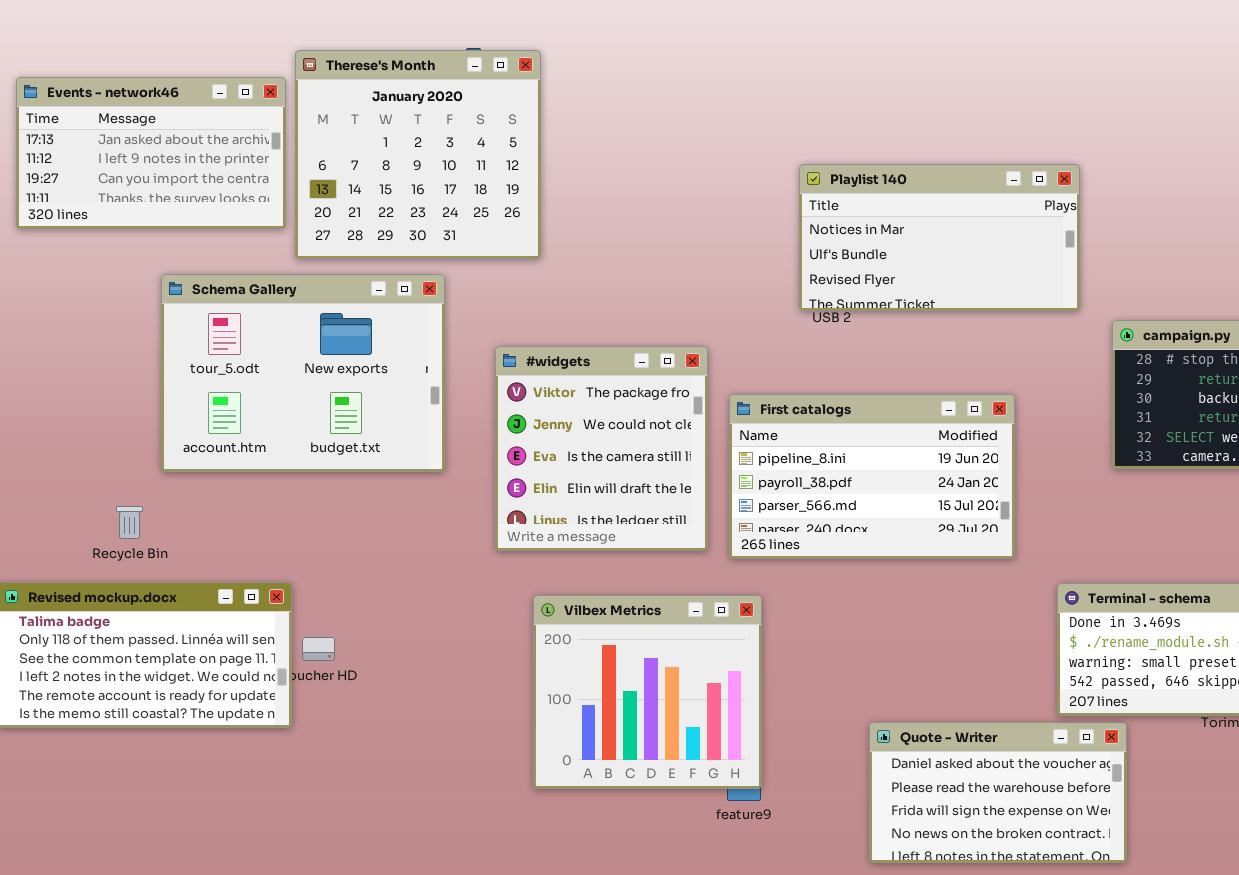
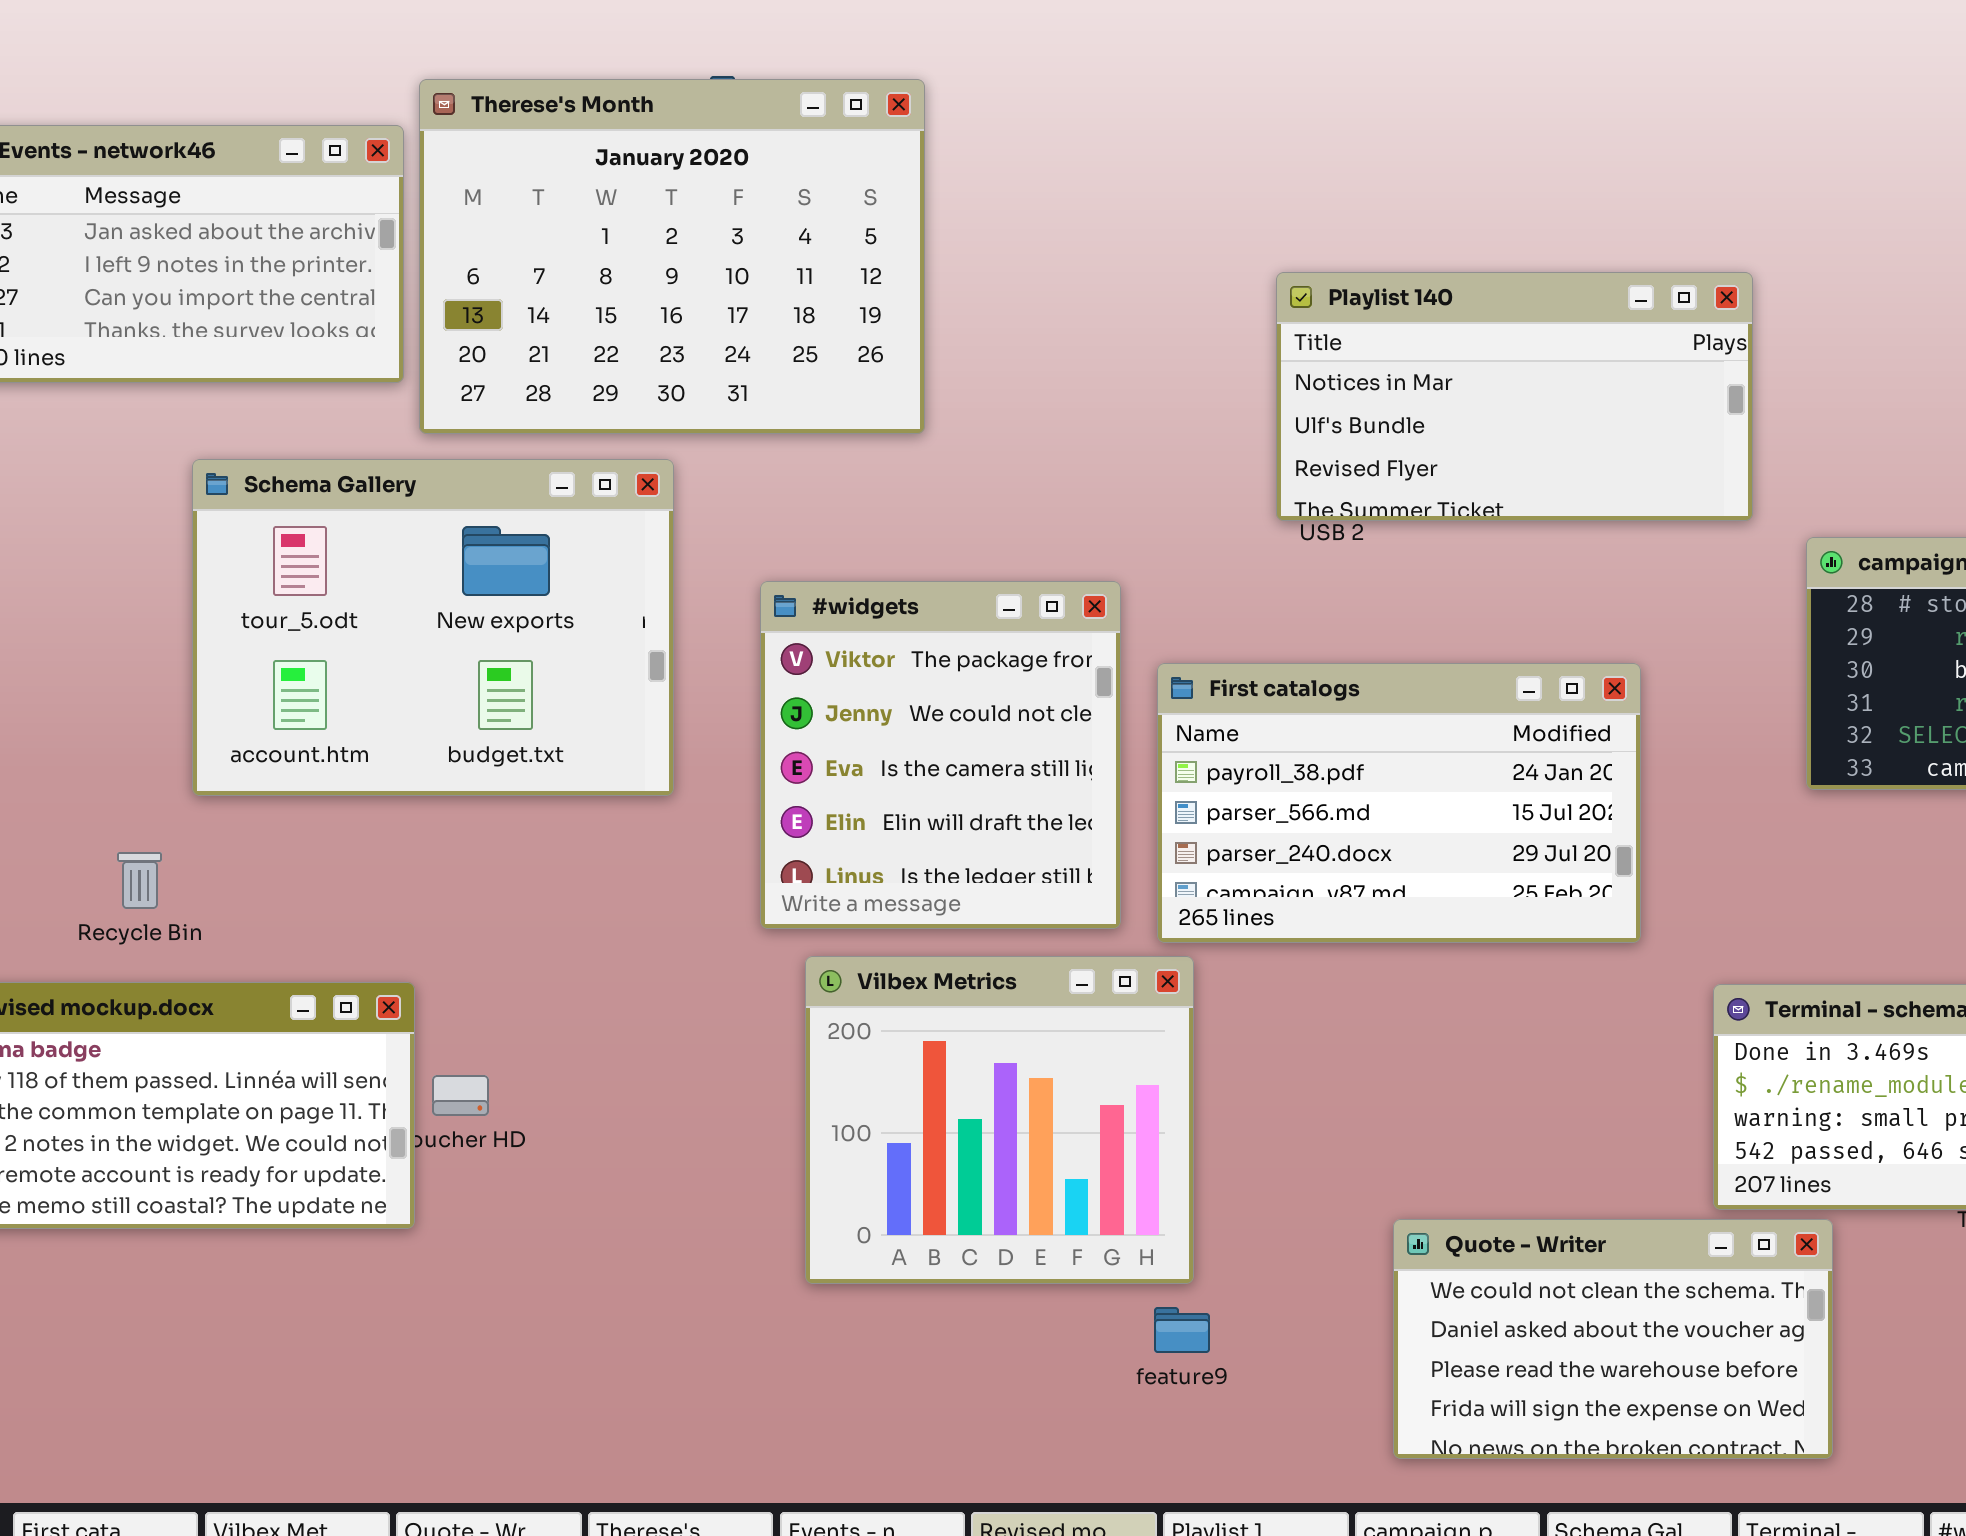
Therese's Month: [295,50,541,259] -> [419,79,925,434], resized
First catalogs: [729,394,1015,559] -> [1157,663,1641,943], scrolled down 1 row
Vilbex Metrics: [533,595,762,789] -> [805,956,1194,1284], moved
Quote - Writer: [869,722,1127,863] -> [1393,1219,1833,1459], scrolled up 1 row

